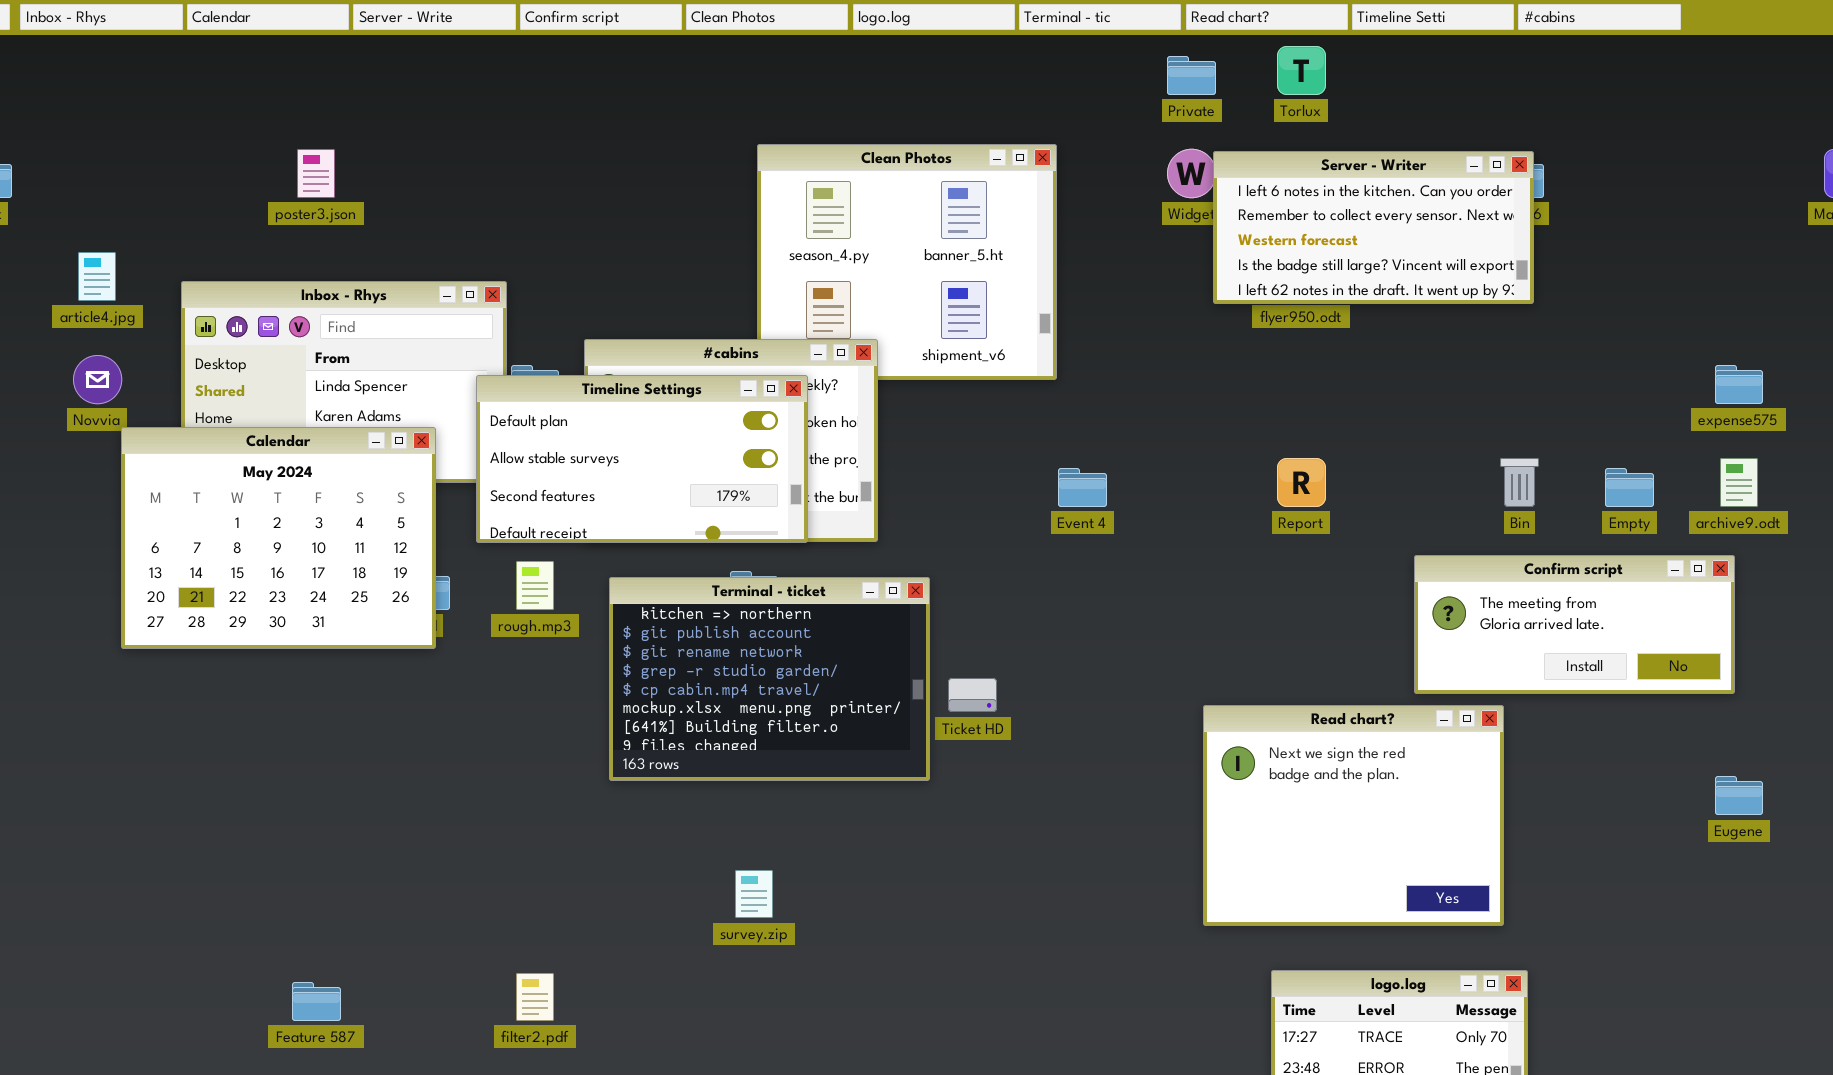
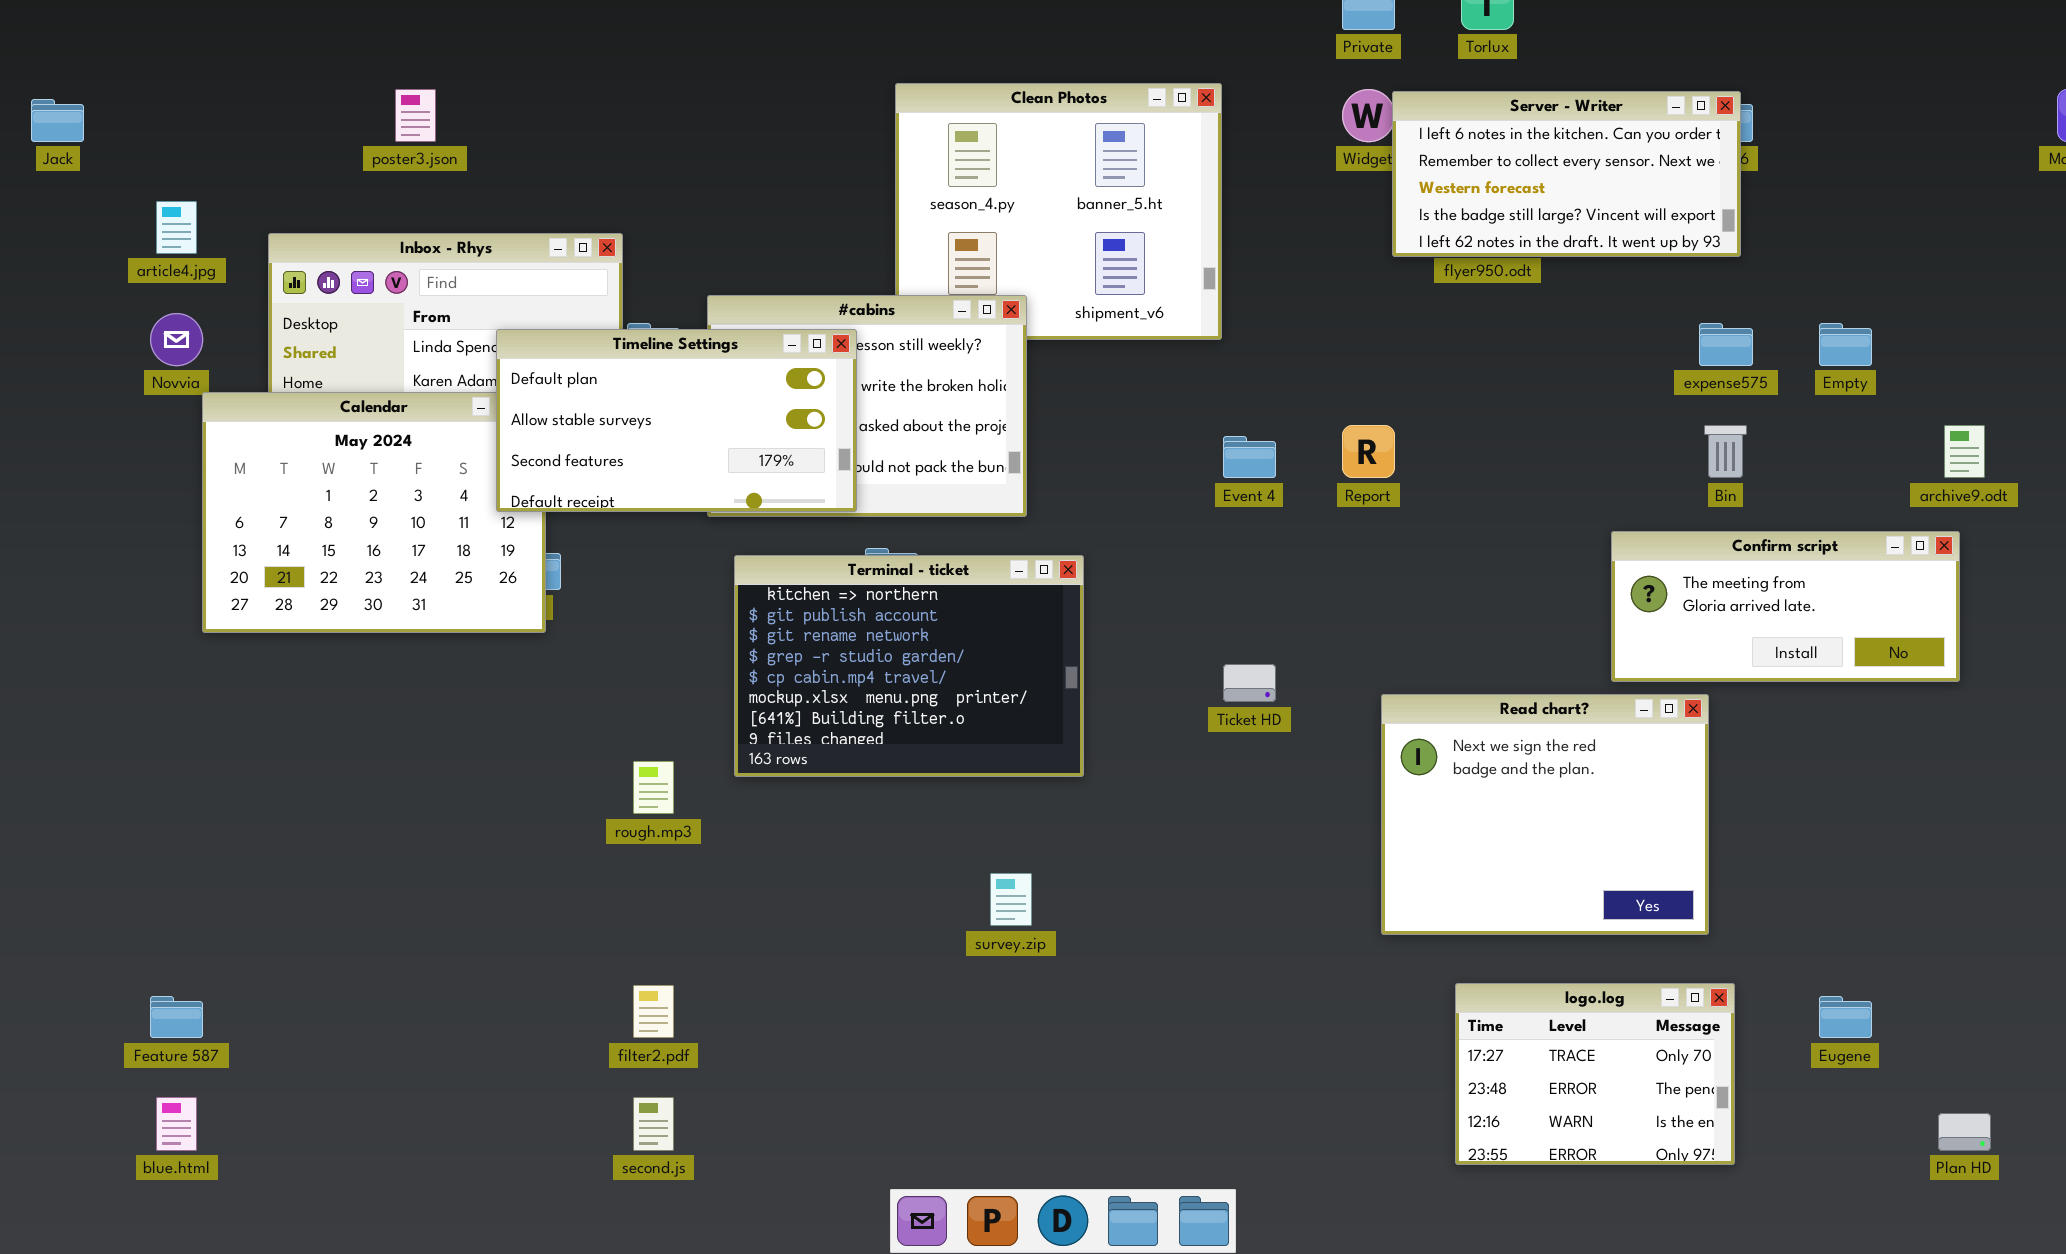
expense575: [1715,365,1763,404] -> [1699,323,1753,366], moved
Timeline Settings: [476,375,808,543] -> [496,329,857,512], moved
Report: [1277,458,1326,507] -> [1342,425,1395,478], moved
Empty: [1605,468,1654,507] -> [1819,323,1872,366], moved
rough.mp3: [516,561,554,610] -> [633,761,674,814], moved
Ticket HD: [948,678,997,712] -> [1223,664,1276,702], moved
Eugene: [1715,776,1763,815] -> [1819,996,1872,1038], moved
survey.zip: [735,870,773,918] -> [990,873,1032,926], moved
Feature 587: [292,982,341,1021] -> [150,996,203,1038], moved

